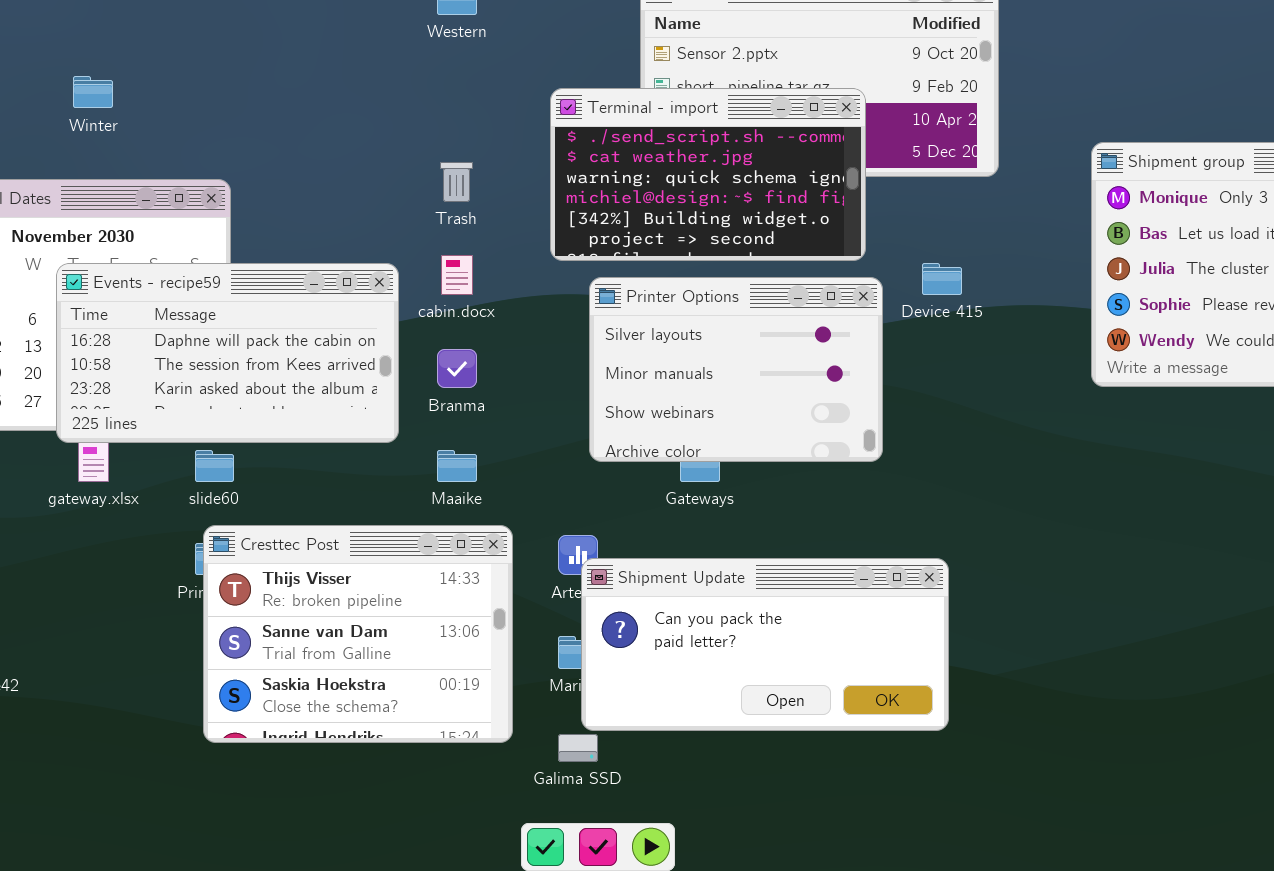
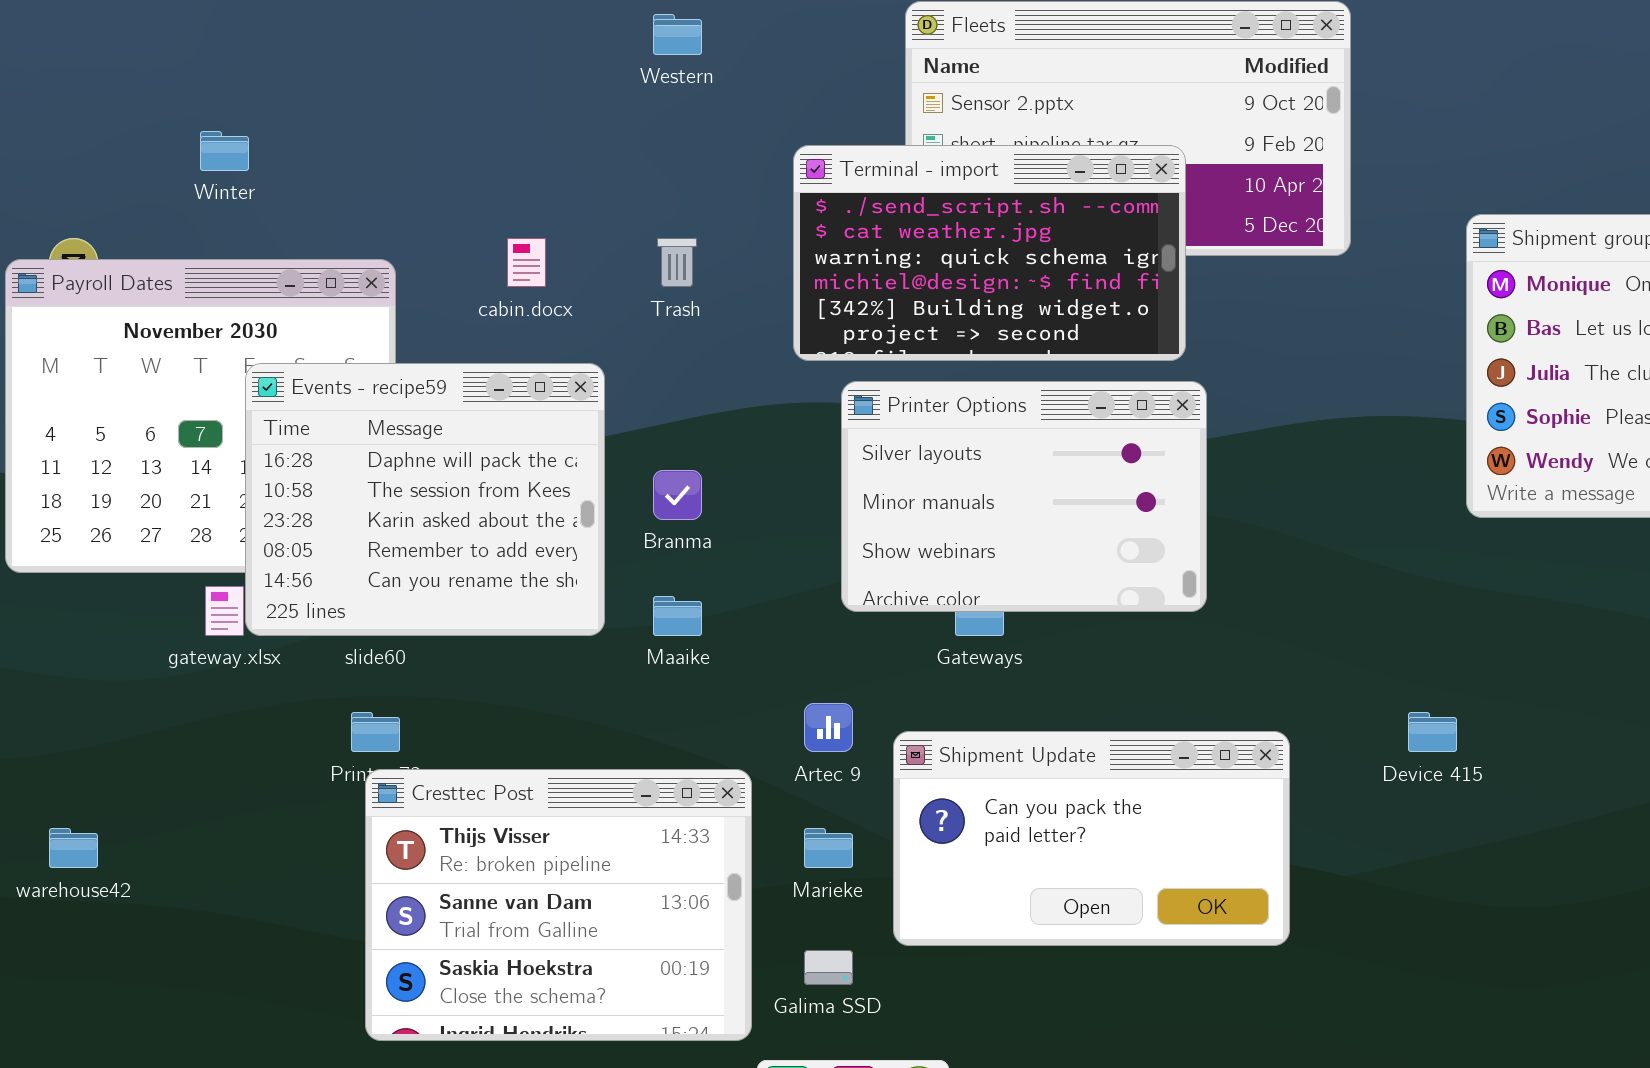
cabin.docx: [441,255,473,295] -> [507,238,546,287], moved
Events - recipe59: [56,263,399,443] -> [245,363,605,636], resized
Device 415: [922,263,962,295] -> [1408,712,1457,752], moved
Cresttec Post: [203,525,513,743] -> [365,769,752,1041], moved
Shipment Update: [581,558,949,731] -> [893,731,1290,946], resized

